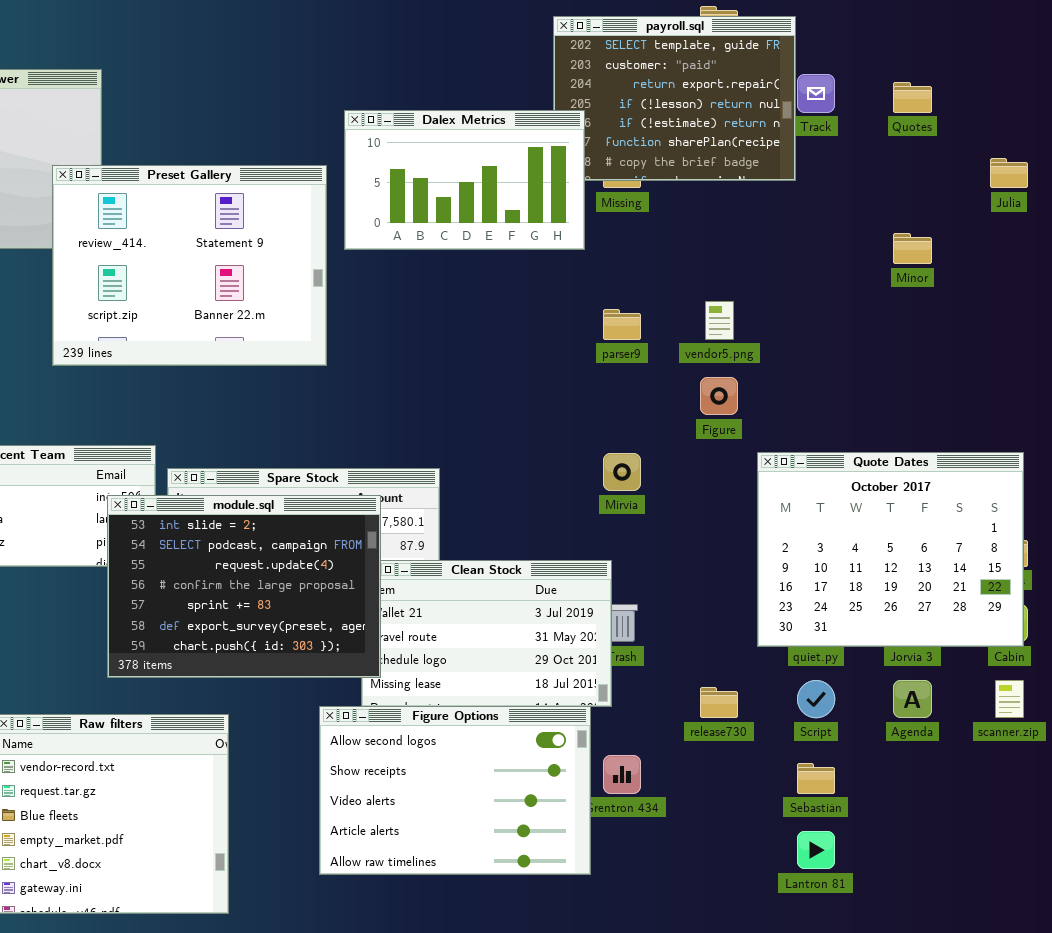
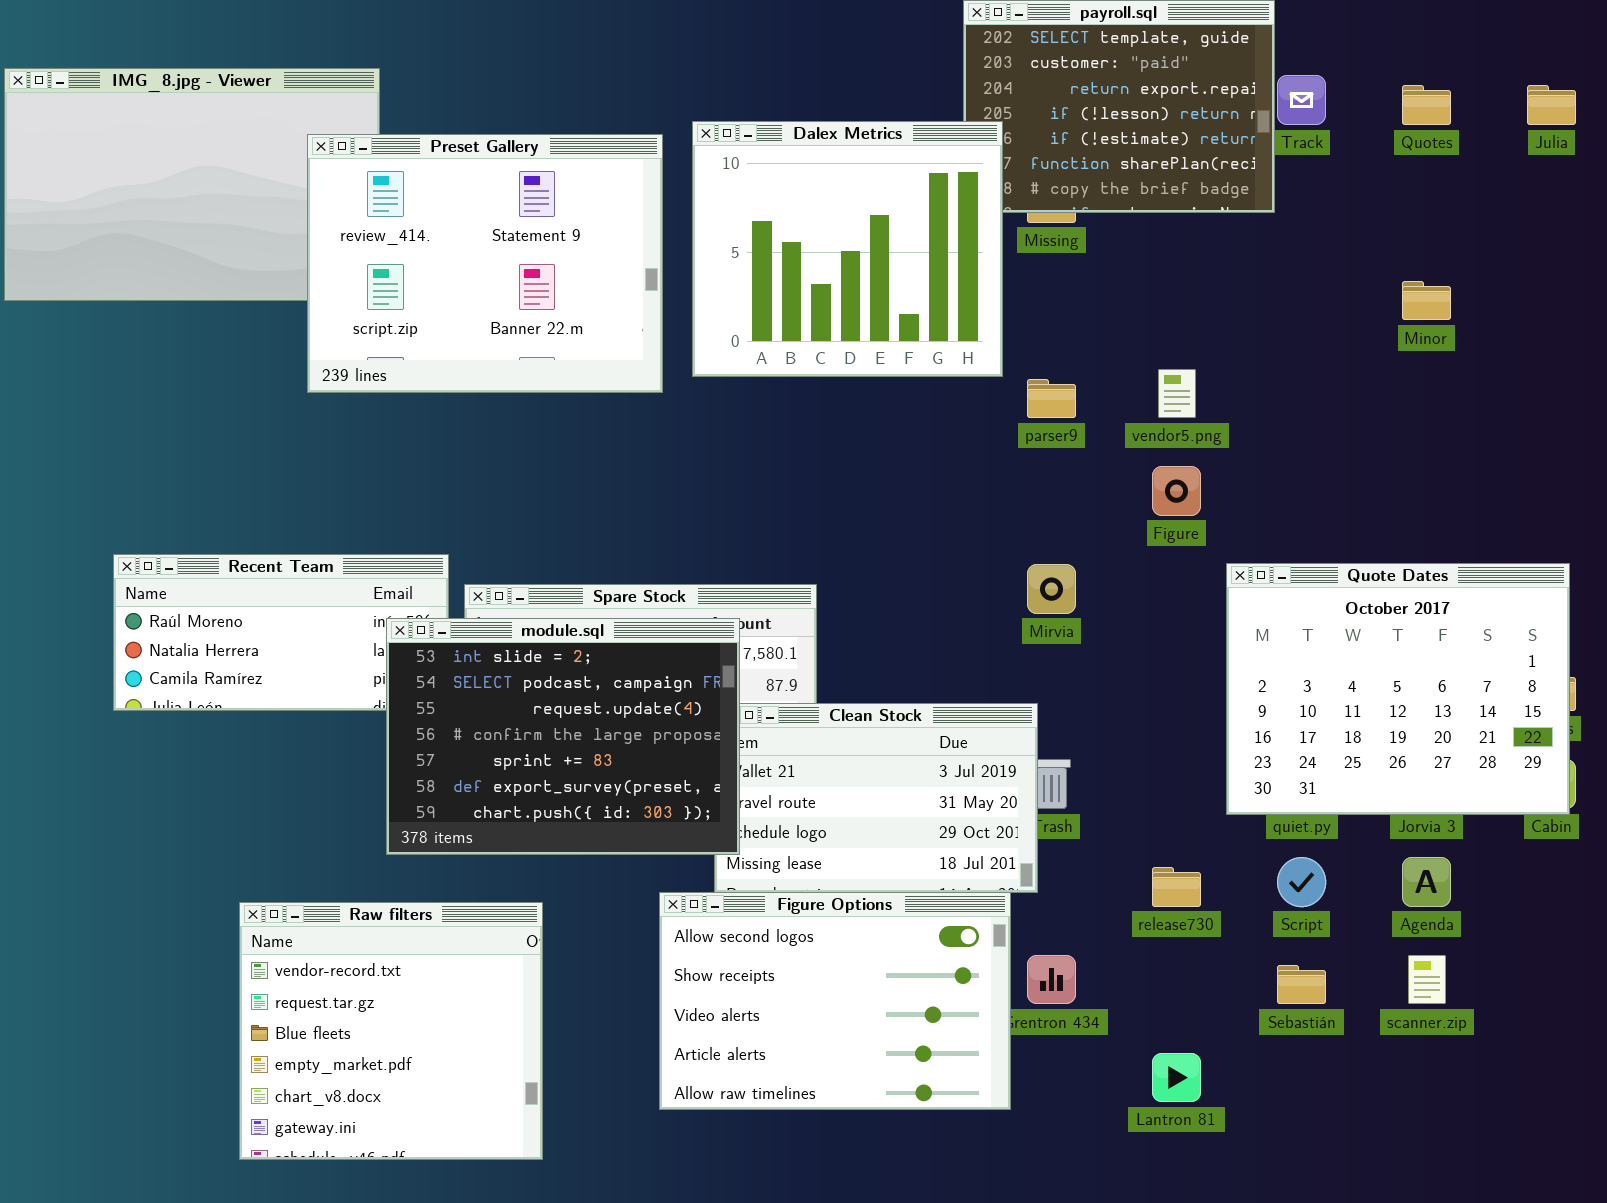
Dalex Metrics: [344,110,585,250] -> [692,121,1003,377], resized
Julia: [990,158,1028,188] -> [1527,85,1576,125], moved
Preset Gallery: [52,165,327,366] -> [307,134,663,393], moved
scanner.zip: [995,680,1024,718] -> [1408,955,1446,1004], moved
Lantron 81: [797,831,835,869] -> [1152,1053,1201,1102], moved

